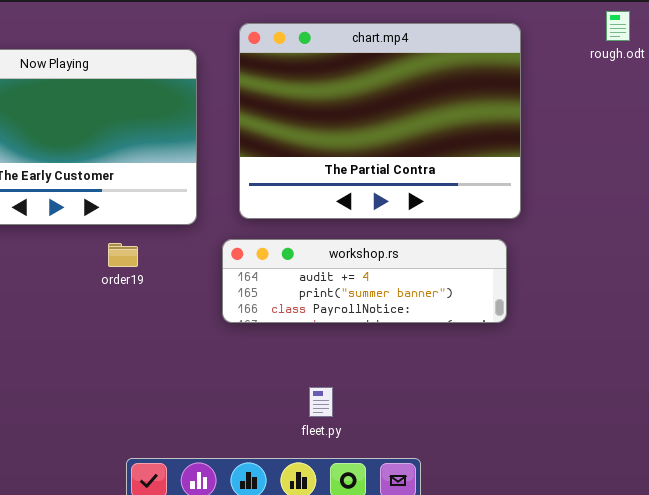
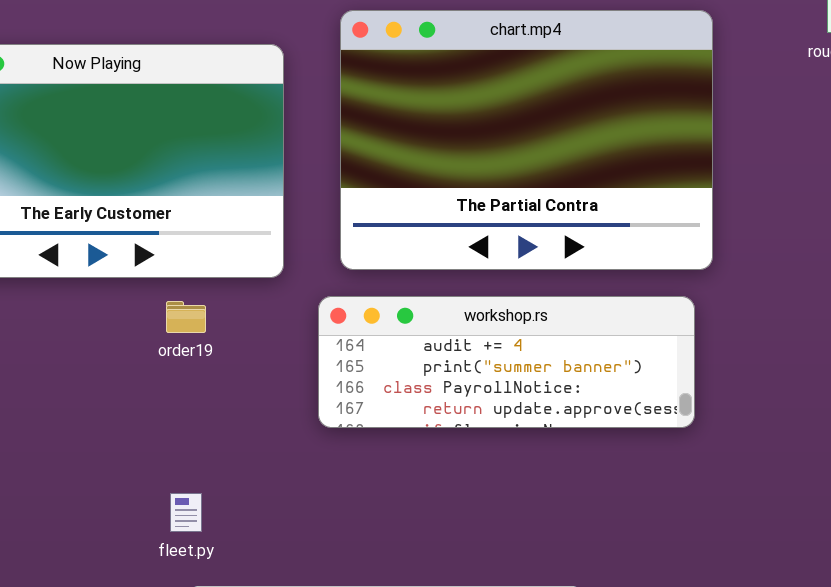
workshop.rs: [222,239,507,323] -> [318,296,695,428], resized
fleet.py: [309,387,333,417] -> [170,493,202,532], moved

